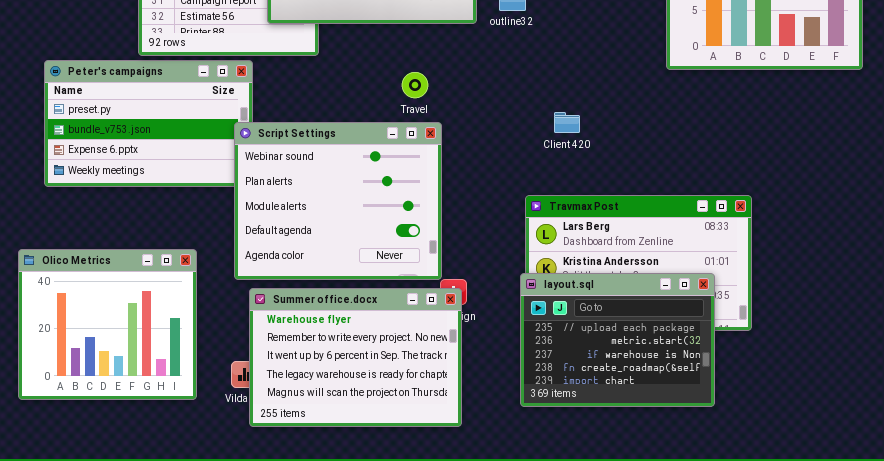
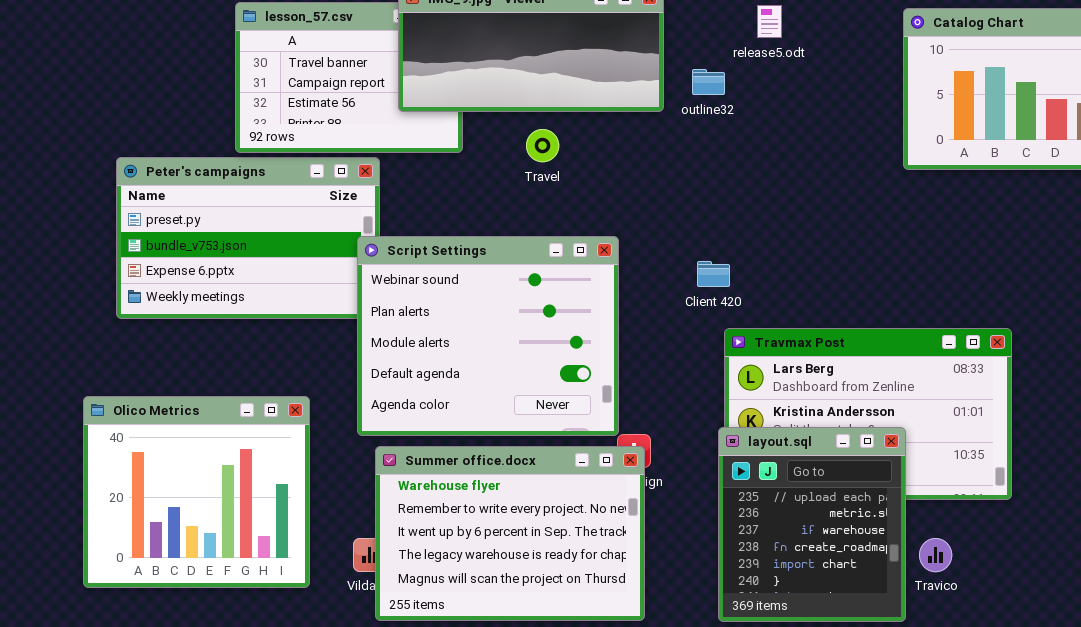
Travel: [402,72,428,98] -> [526,129,559,162], moved
Client 420: [554,112,580,133] -> [697,261,730,287], moved
layout.sql: [520,273,715,407] -> [718,427,906,622], resized

